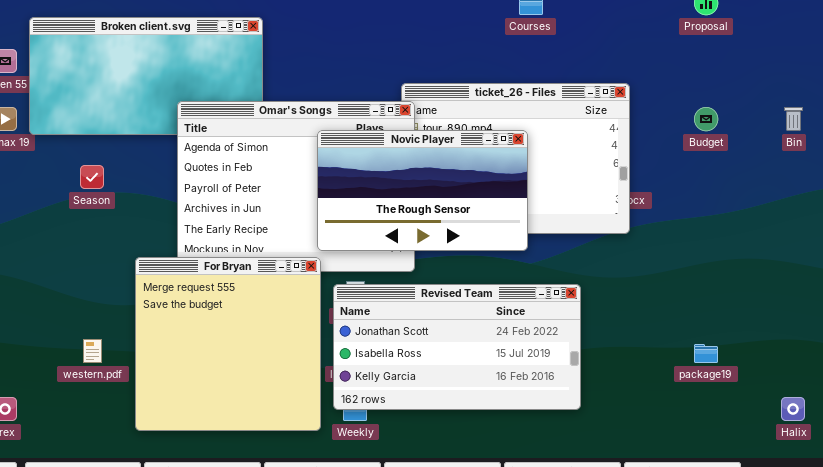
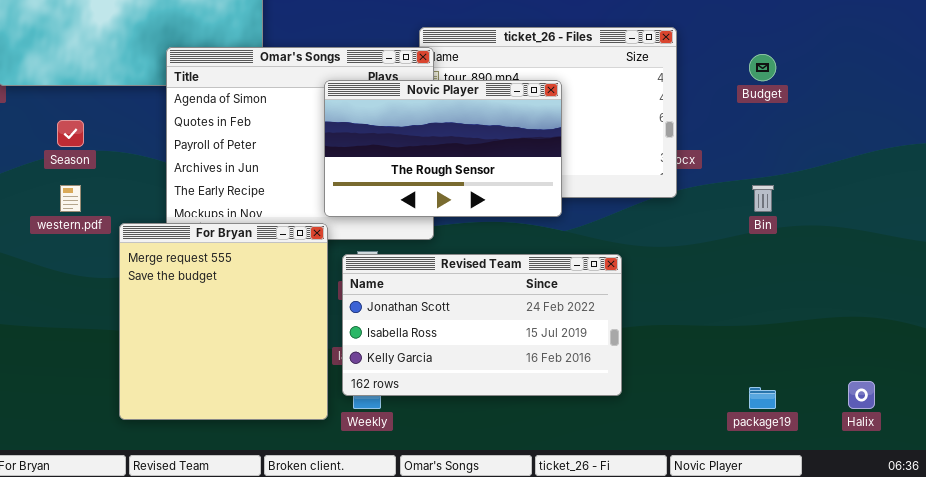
Bin: [784,107,803,131] -> [752,185,774,212], moved
western.pdf: [83,339,102,363] -> [60,185,81,212], moved
package19: [694,344,718,363] -> [749,387,776,409], moved

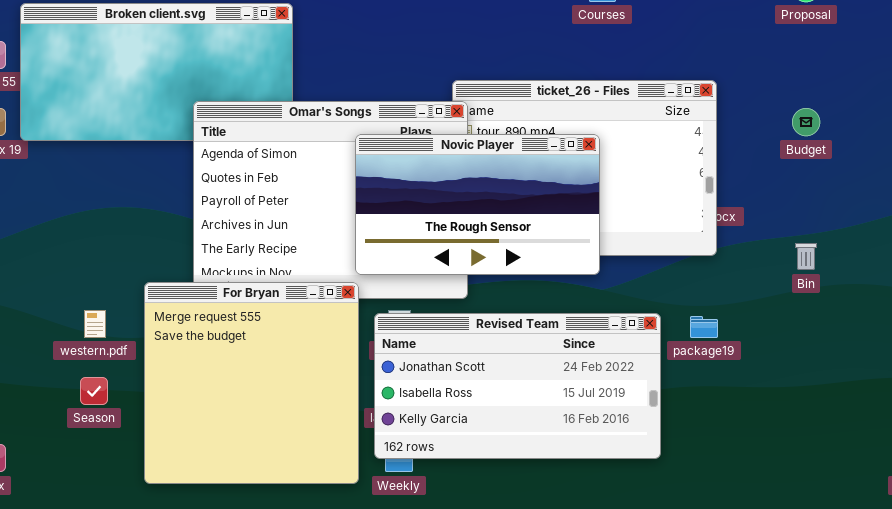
Season: [57,120,84,147] -> [80,377,108,405], moved
western.pdf: [60,185,81,212] -> [84,310,106,338], moved
package19: [749,387,776,409] -> [690,316,718,338], moved

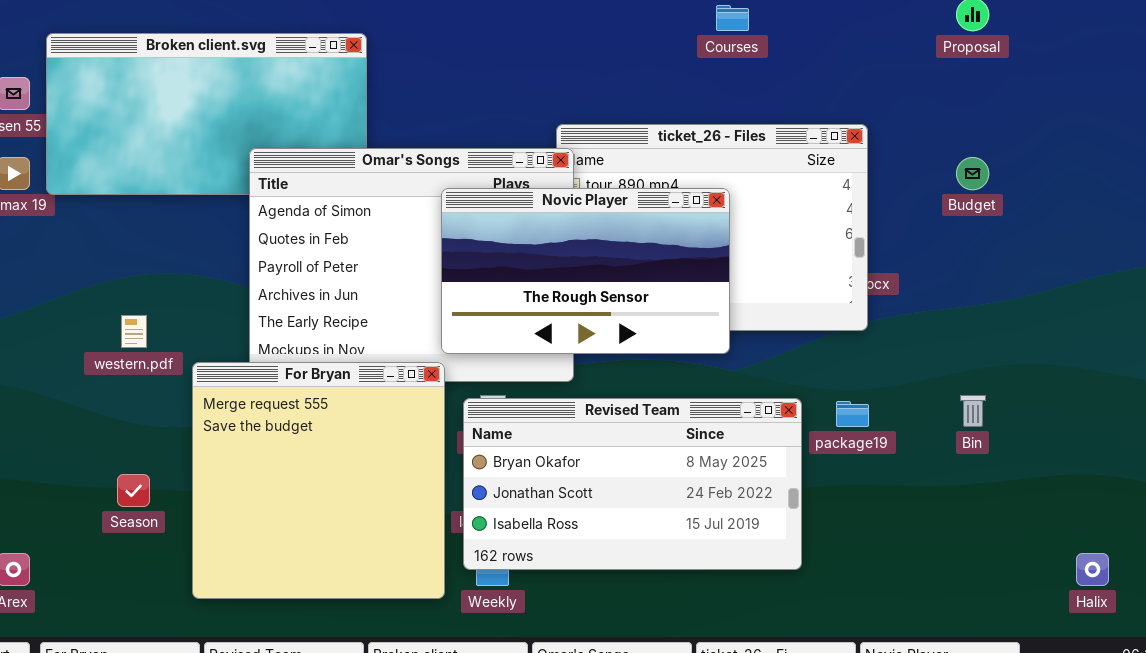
Bin: [795,243,817,270] -> [960,395,986,427], moved
western.pdf: [84,310,106,338] -> [121,315,147,348], moved
Revised Team: [374,313,661,459] -> [463,398,802,570], scrolled up 1 row

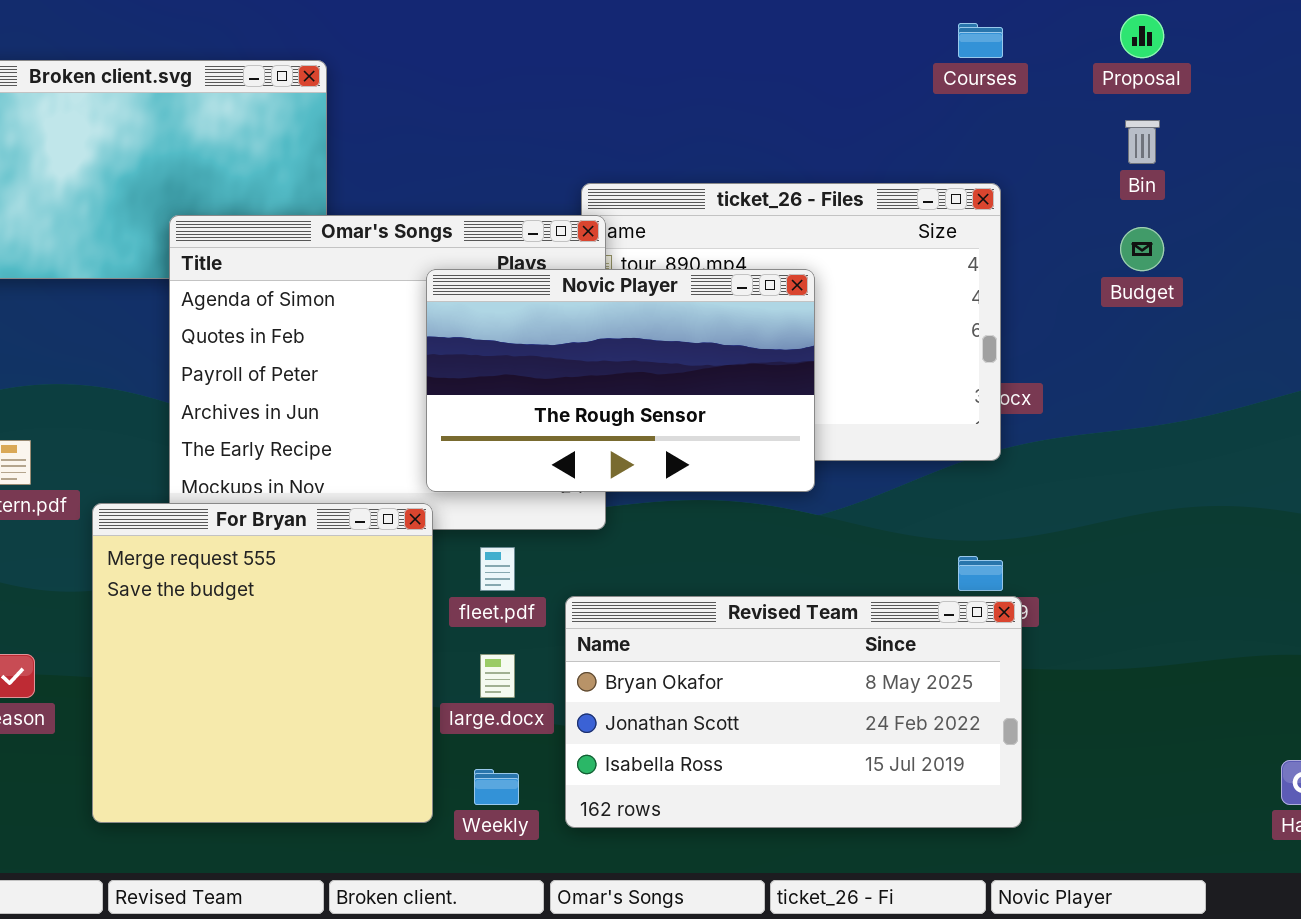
Courses: [716,5,749,31] -> [958,23,1003,58], moved
Bin: [960,395,986,427] -> [1125,120,1160,164], moved
Revised Team: [463,398,802,570] -> [565,596,1022,828], moved

